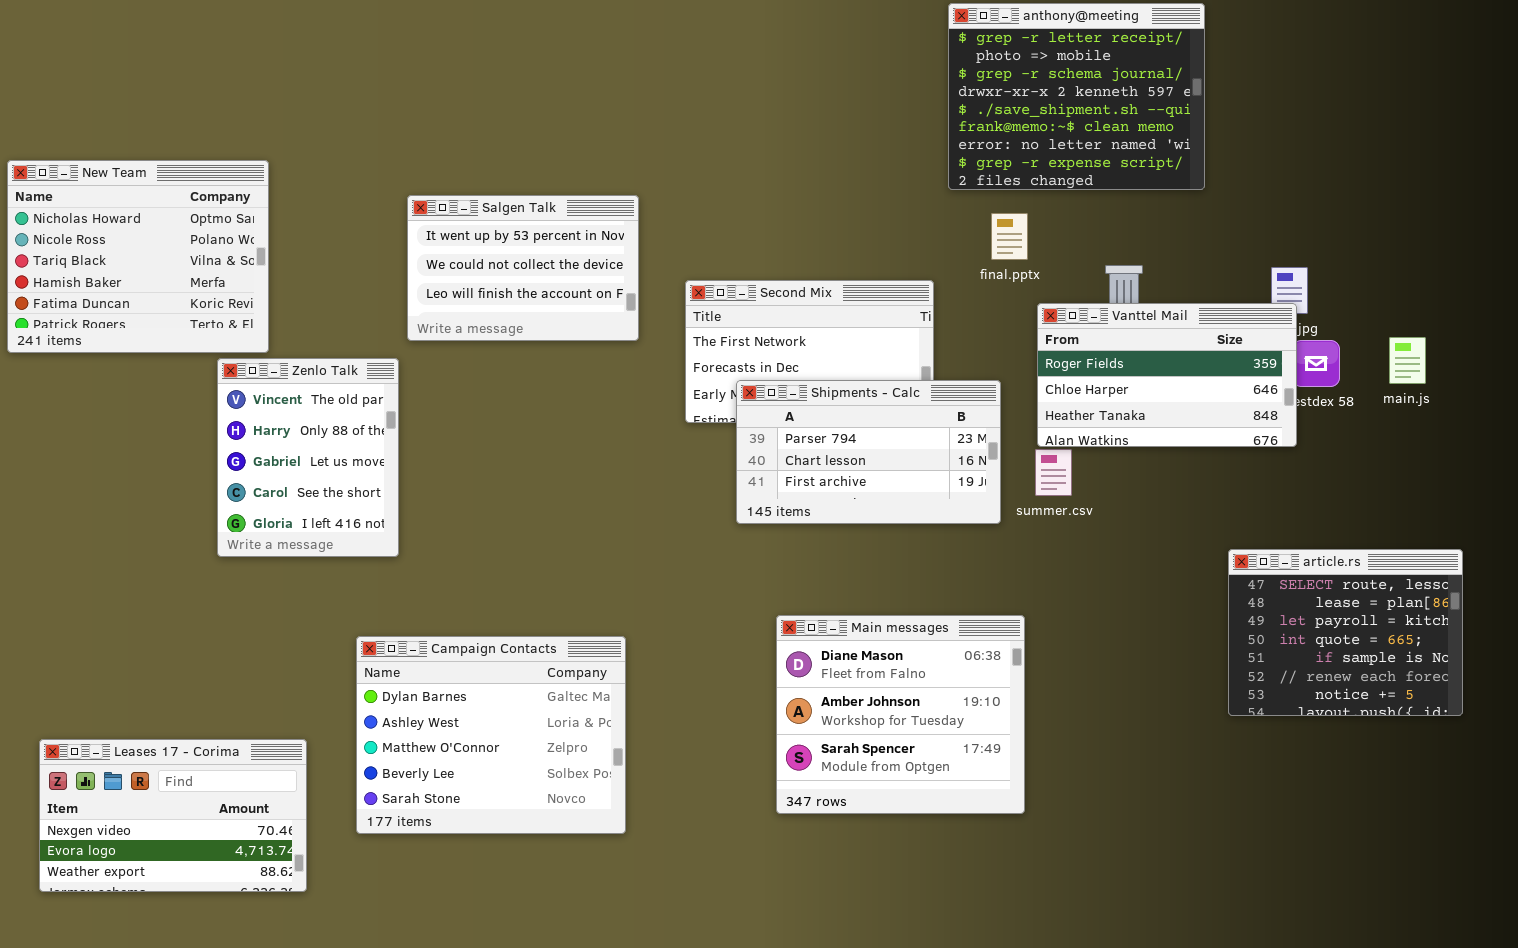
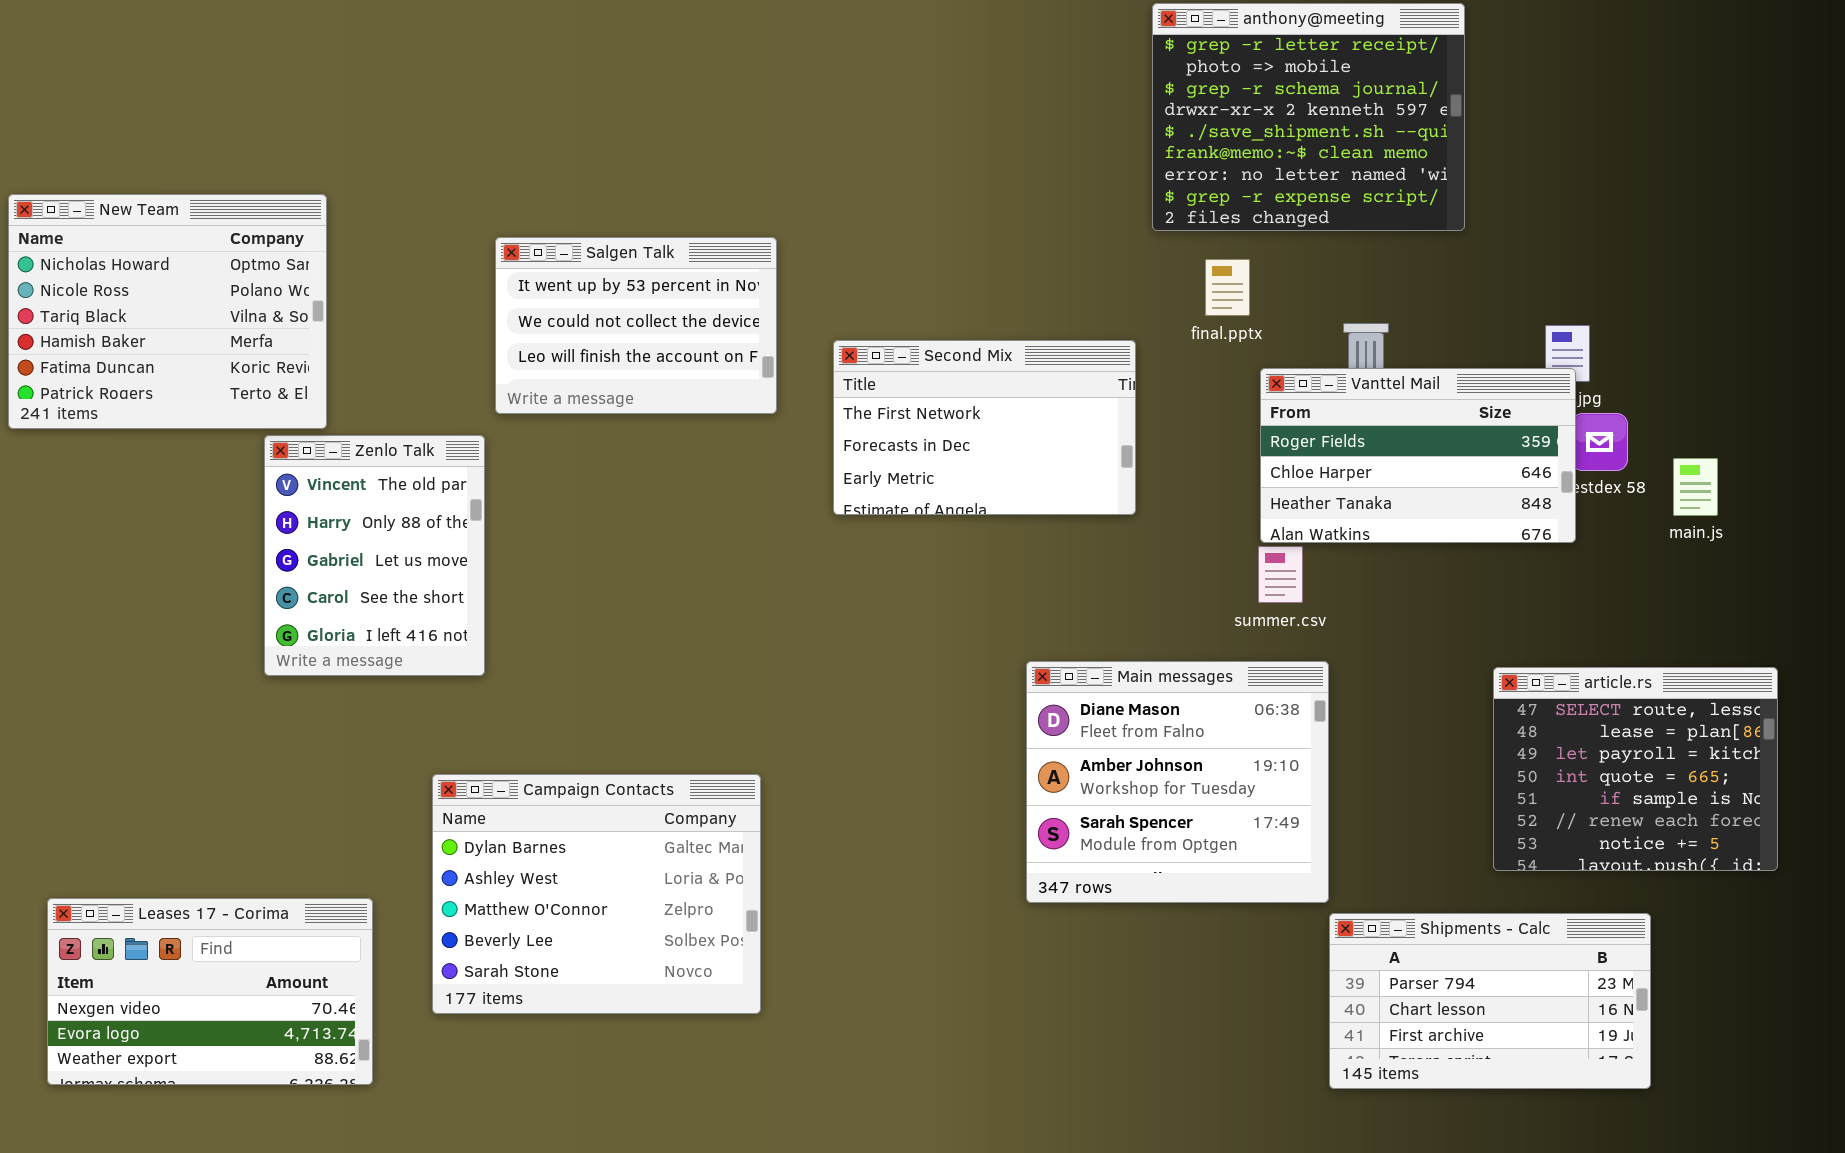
main.js: [1389,337,1426,384] -> [1673,458,1718,516], moved
Shipments - Calc: [736,380,1001,524] -> [1329,913,1651,1089], moved
Main messages: [776,615,1025,814] -> [1026,661,1329,903], moved

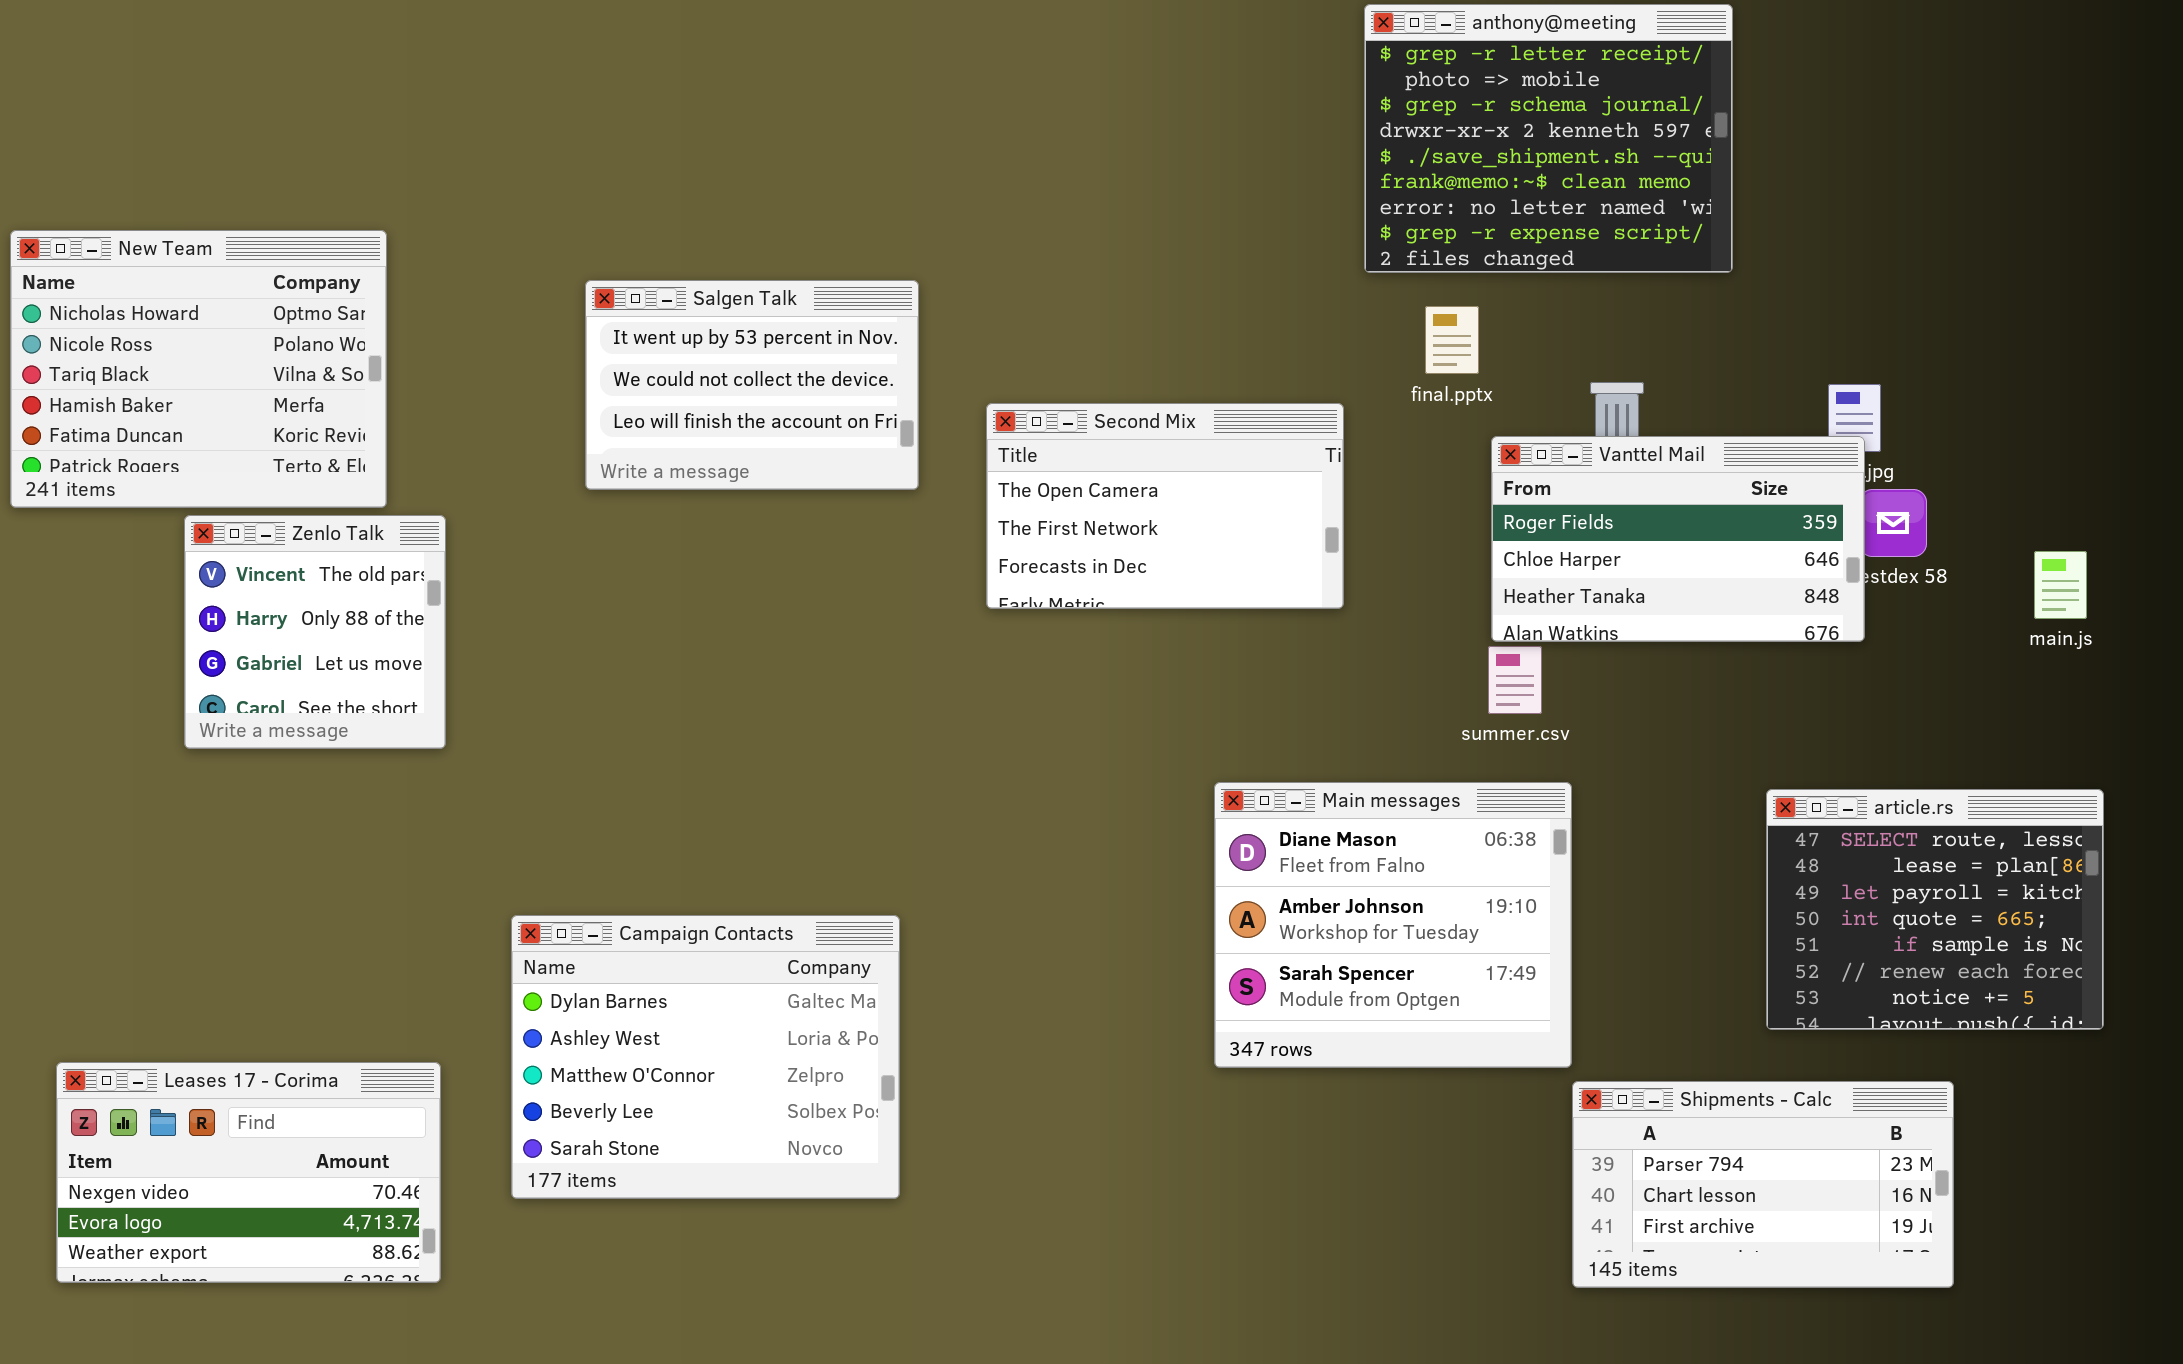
Second Mix: [833,340,1136,515] -> [986,403,1344,609], scrolled up 1 row
Zenlo Talk: [264,435,485,676] -> [184,515,446,749], moved, resized
main.js: [1673,458,1718,516] -> [2034,551,2087,619], moved

